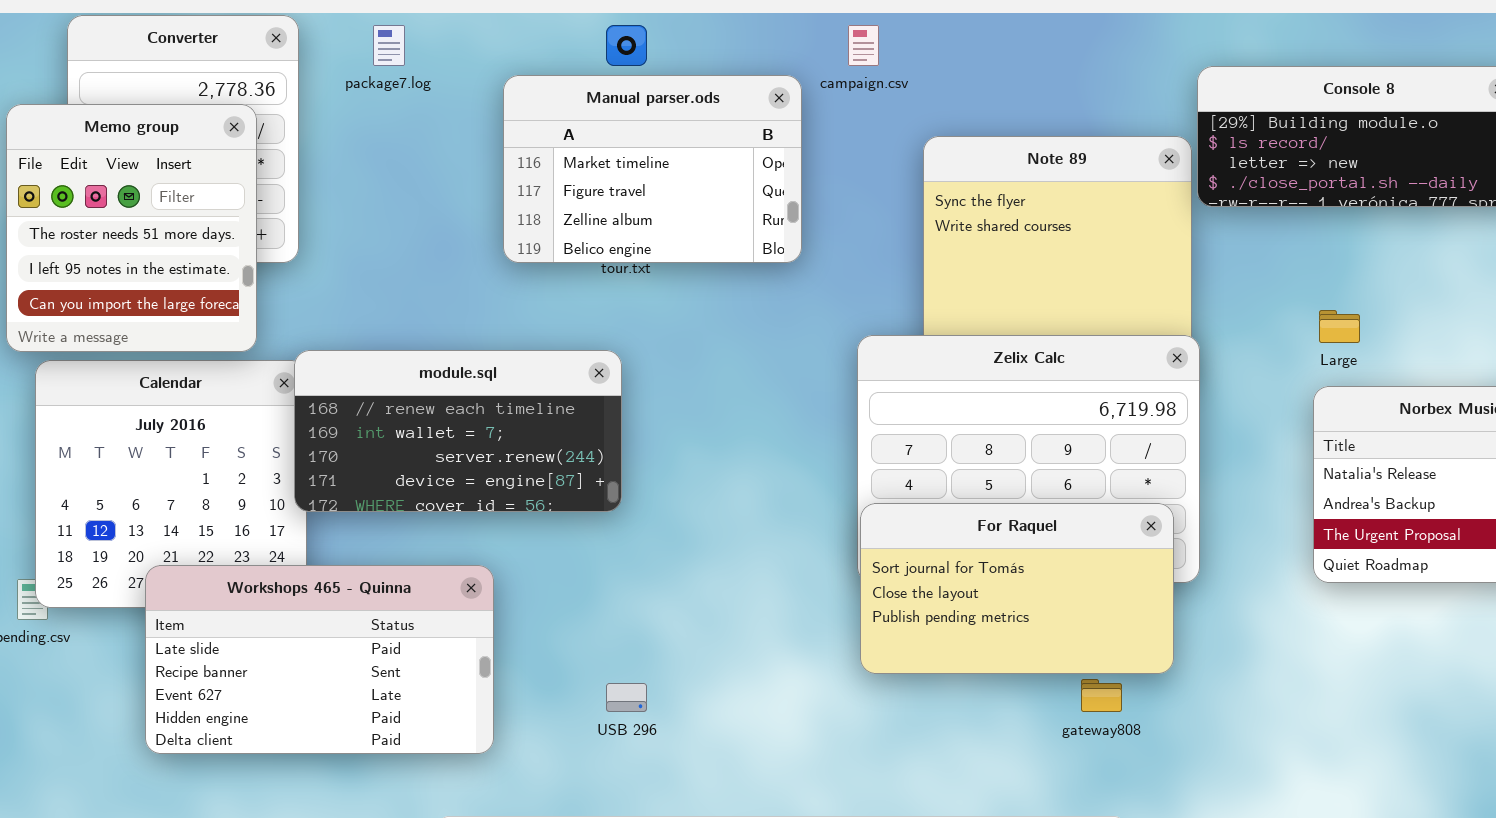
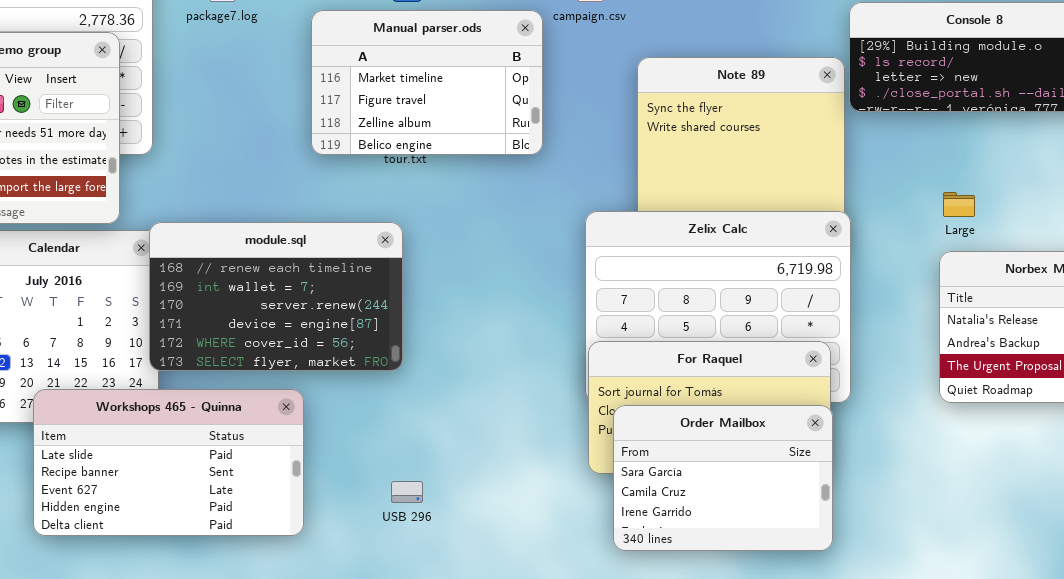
module.sql: [294,350,622,512] -> [149,222,403,371], resized
Order Mailbox: none -> [613,405,833,551], opened

